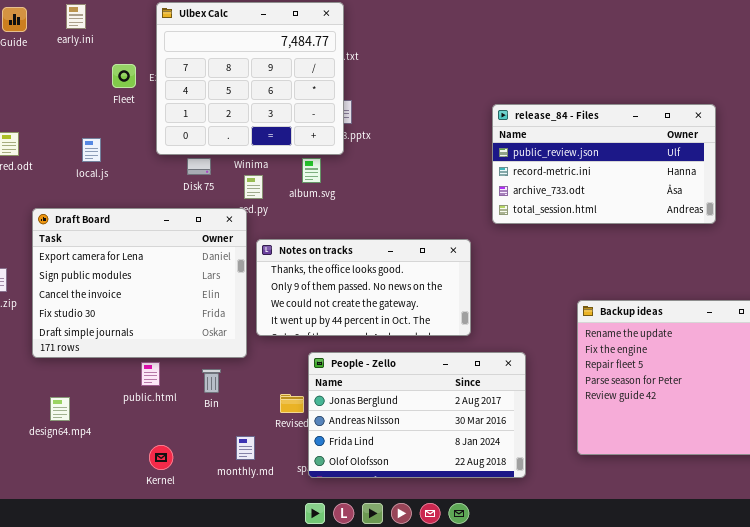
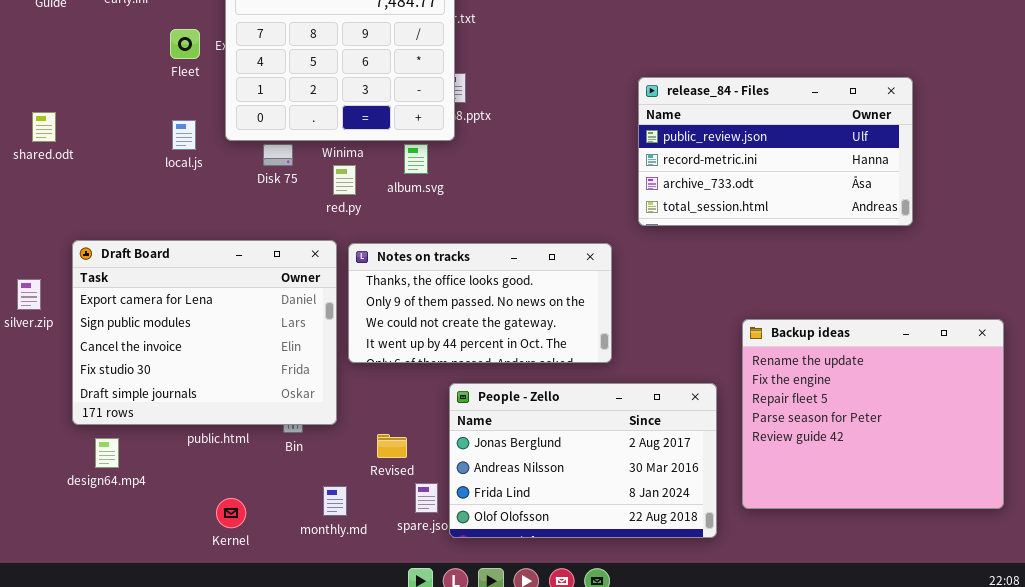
local.js: [82,138,101,162] -> [172,120,196,150], moved
Draft Board: [32,208,247,358] -> [72,240,337,425], moved
People - Zello: [308,352,526,478] -> [449,383,717,538], moved

